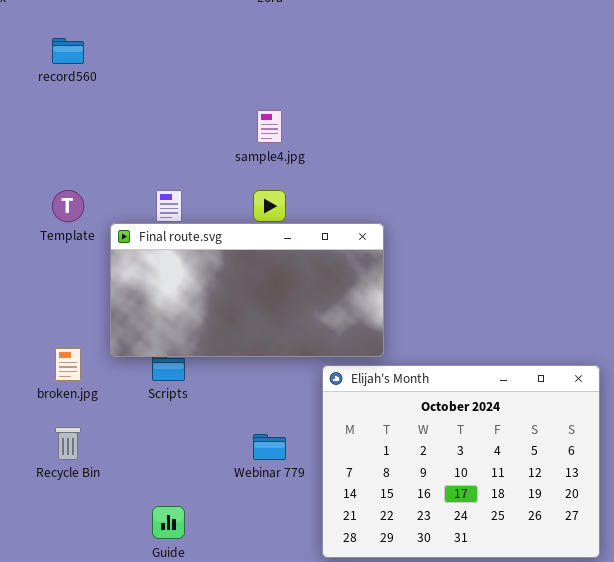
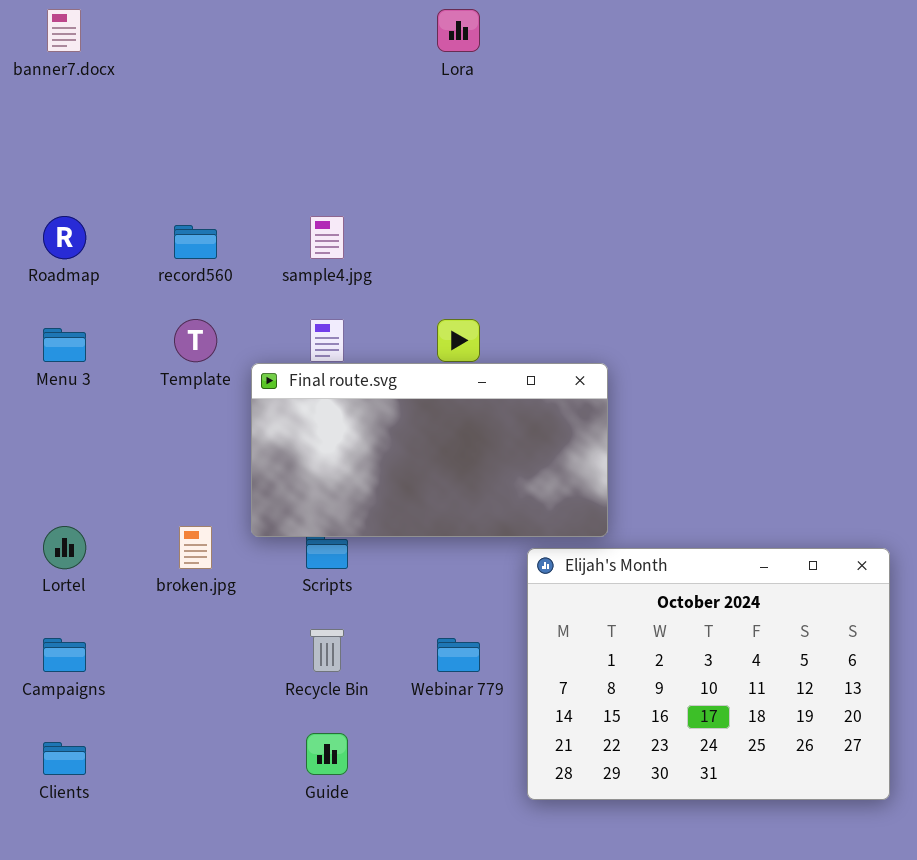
record560: [52,38,84,64] -> [174,225,217,259], moved
sample4.jpg: [257,110,282,143] -> [310,216,344,259], moved
Recycle Bin: [55,427,81,460] -> [310,629,344,672], moved

